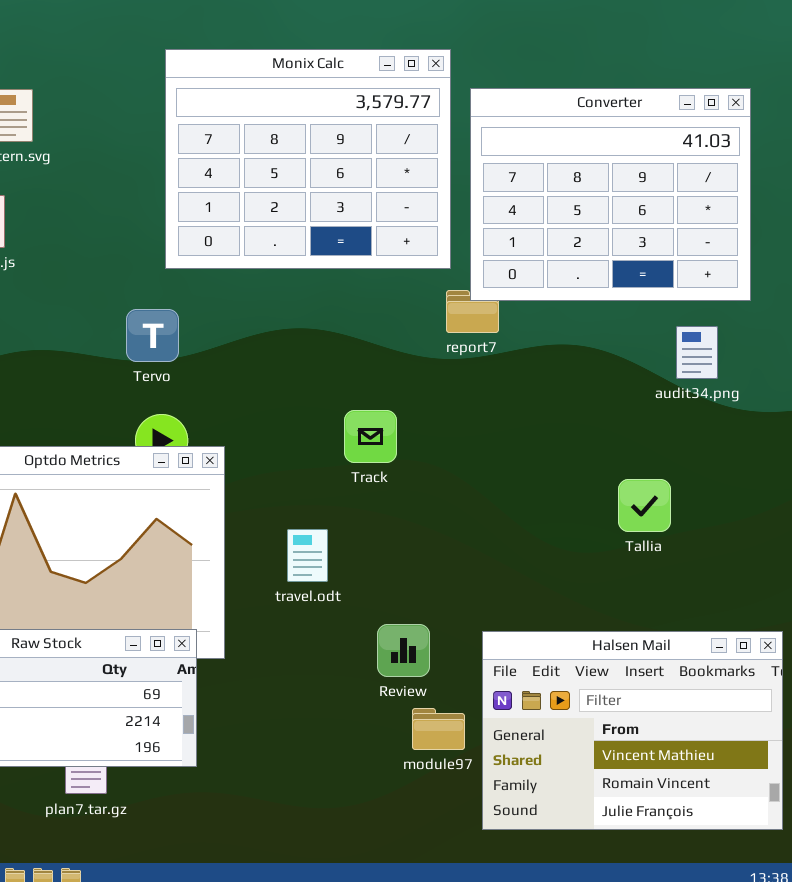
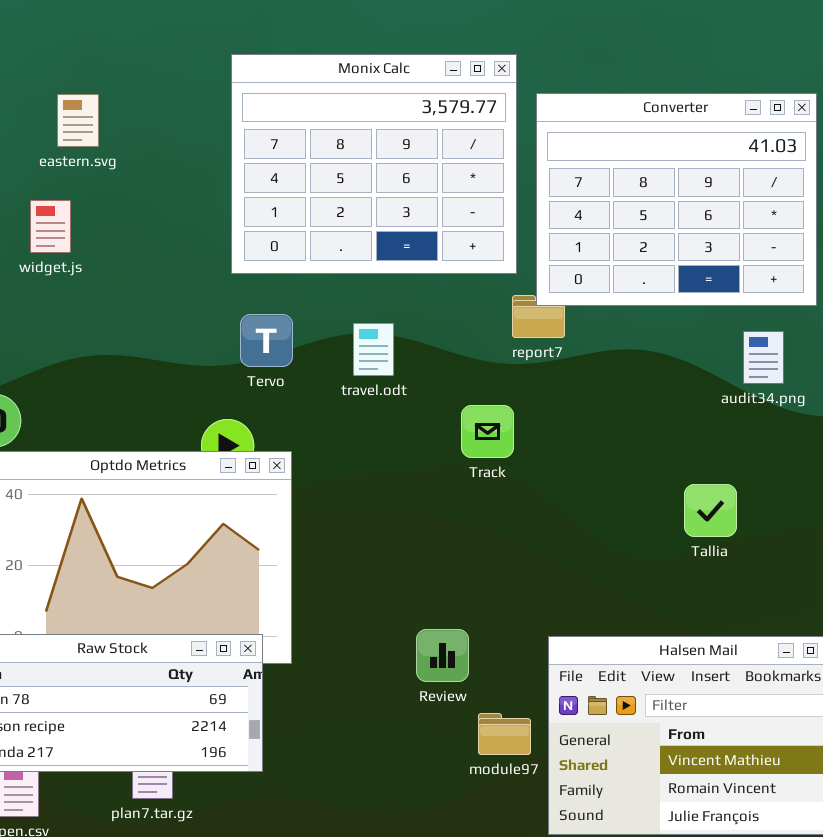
Tervo: [126,309,179,362] -> [240,314,293,367], moved
Track: [344,410,397,463] -> [461,405,514,458], moved
travel.odt: [287,529,328,582] -> [353,323,394,376], moved
Review: [377,624,430,677] -> [416,629,469,682], moved

